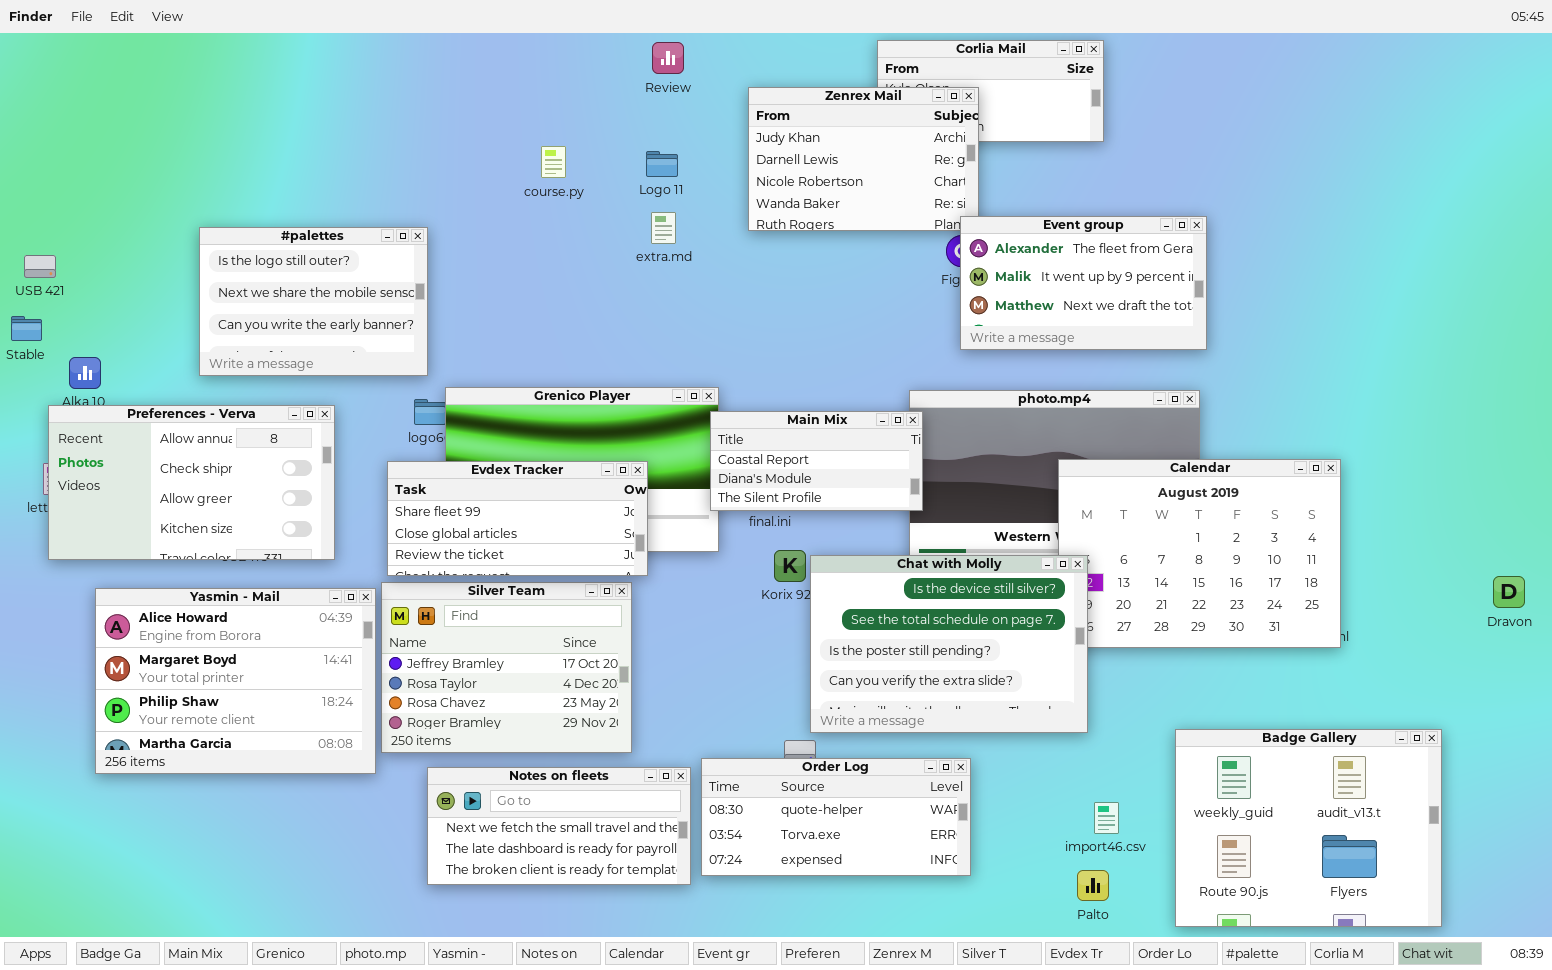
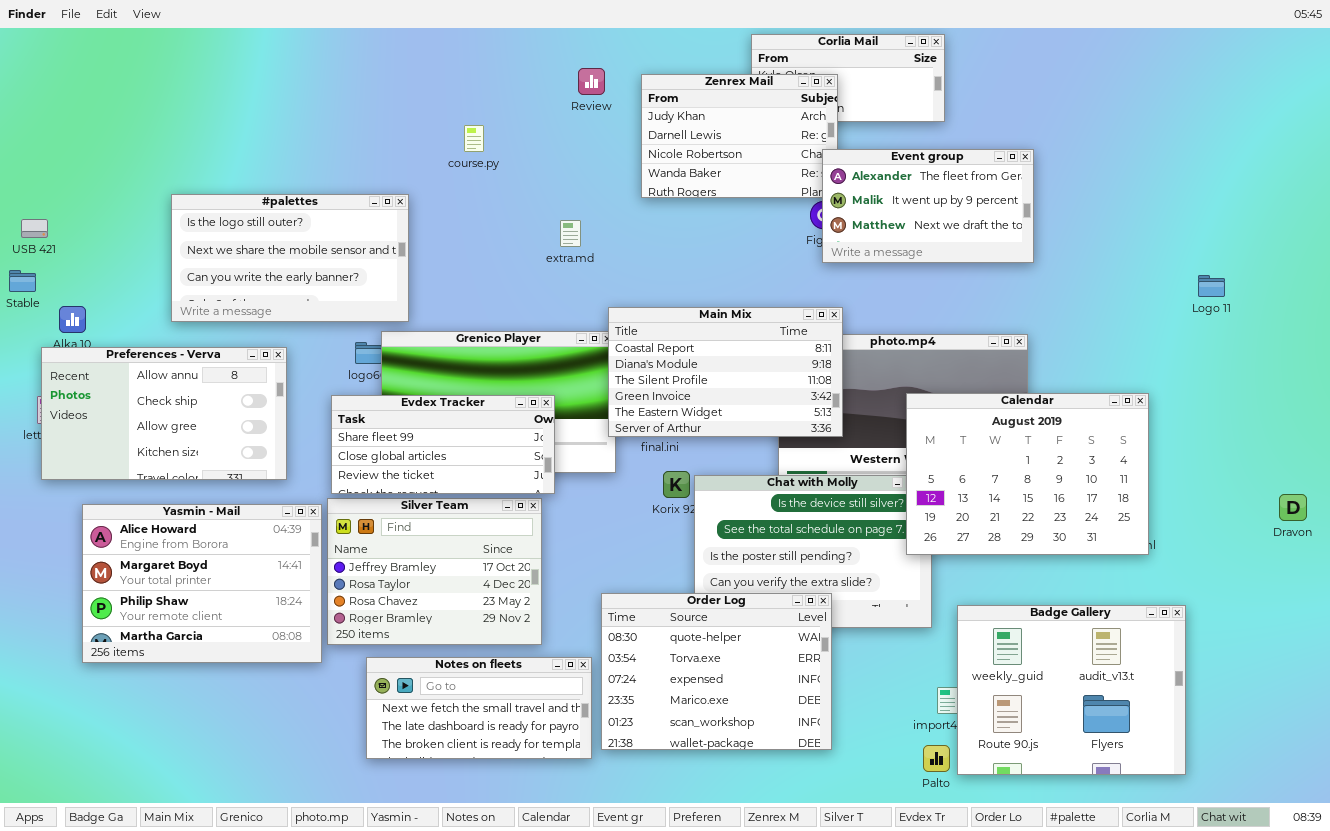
Review: [652,42,684,74] -> [578,68,605,95], moved
Logo 11: [646,151,678,177] -> [1198,275,1225,297], moved
extra.md: [651,212,676,244] -> [560,220,581,247], moved
Event group: [960,216,1207,350] -> [822,149,1034,263], moved
#palettes: [199,227,428,376] -> [171,194,409,322], resized
Main Mix: [710,411,923,511] -> [608,307,843,437], resized
Calendar: [1058,459,1341,648] -> [906,393,1149,555], raised
Badge Gallery: [1175,729,1442,927] -> [957,605,1186,775], moved
Order Log: [701,758,971,876] -> [601,593,832,750], resized

